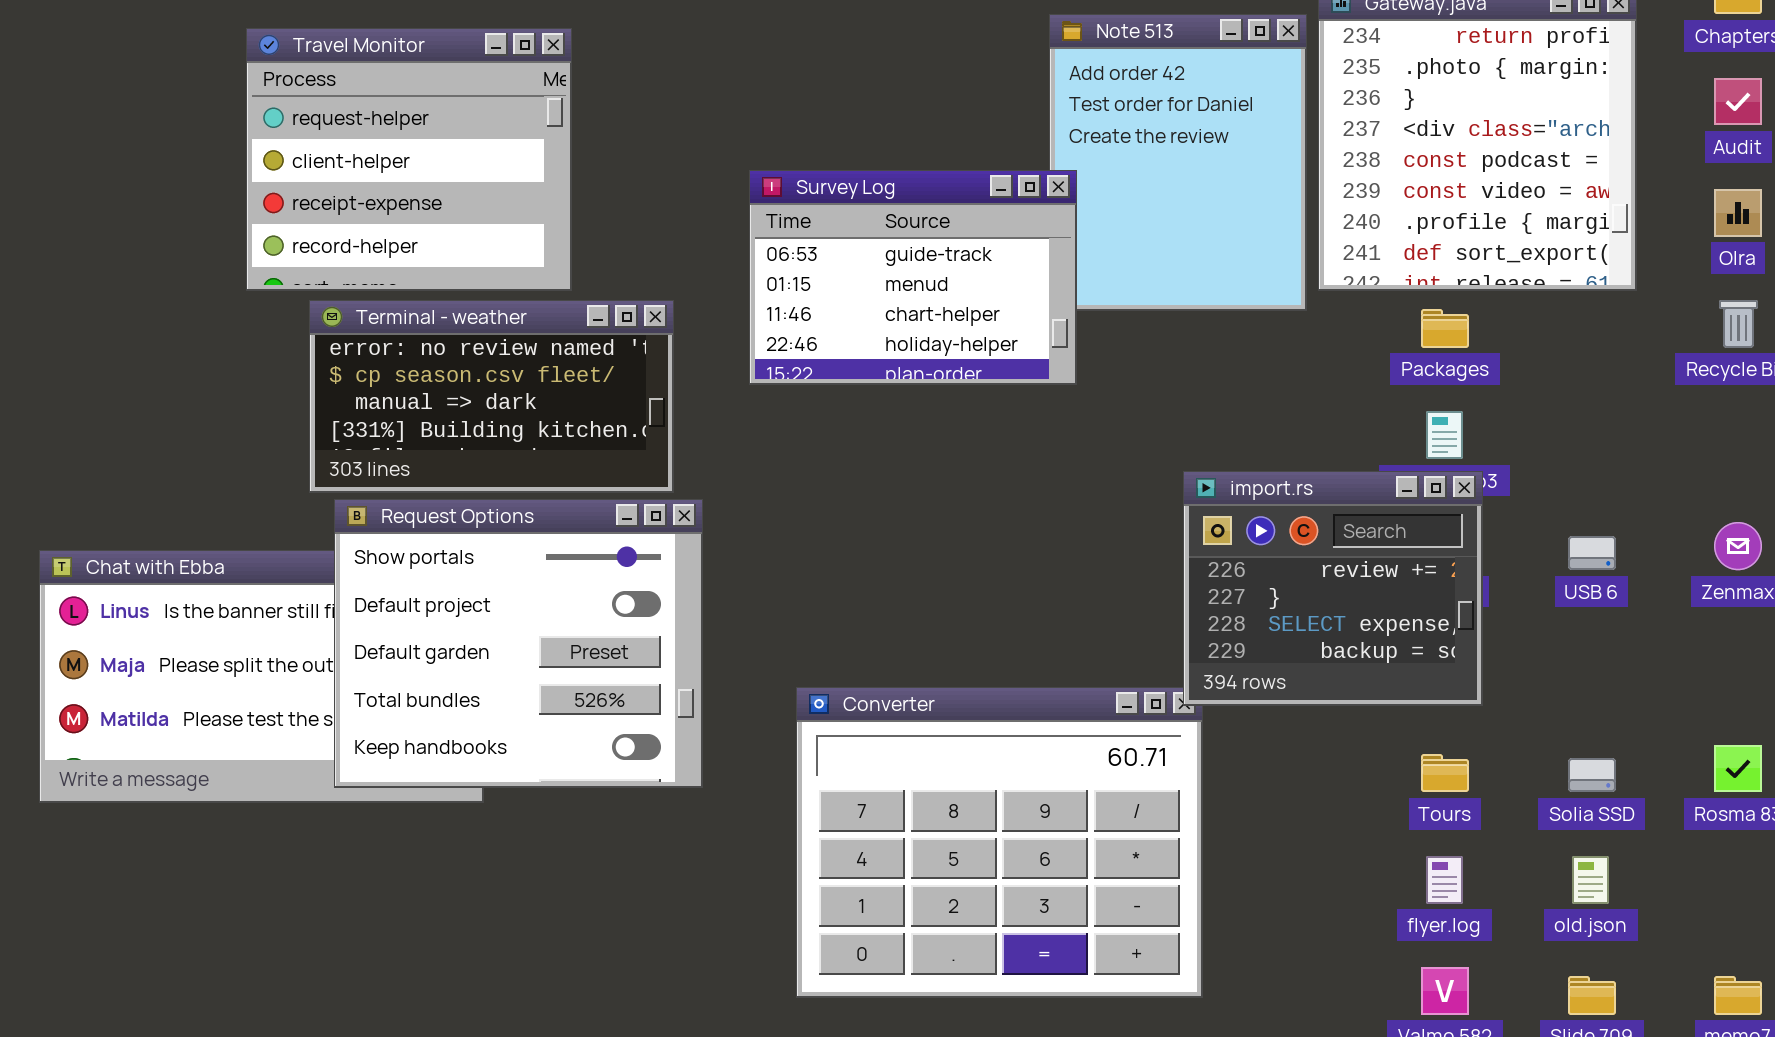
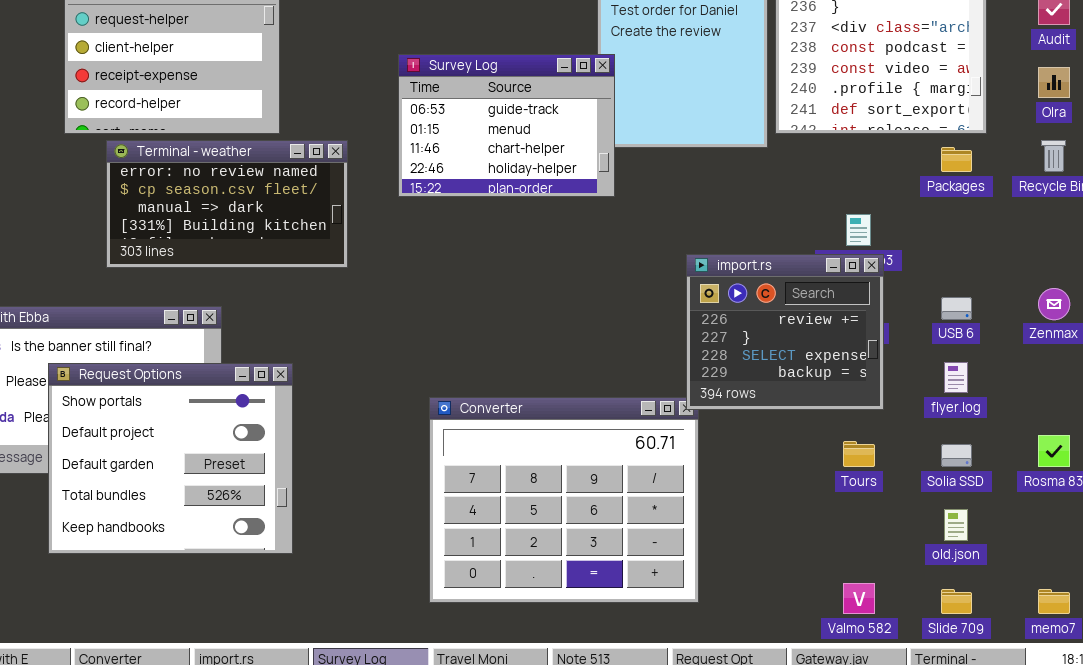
Packages: [1421,309,1469,348] -> [941,147,972,172], moved
Request Options: [334,499,703,788] -> [48,363,293,554], moved
flyer.log: [1426,856,1463,904] -> [944,362,968,393], moved

